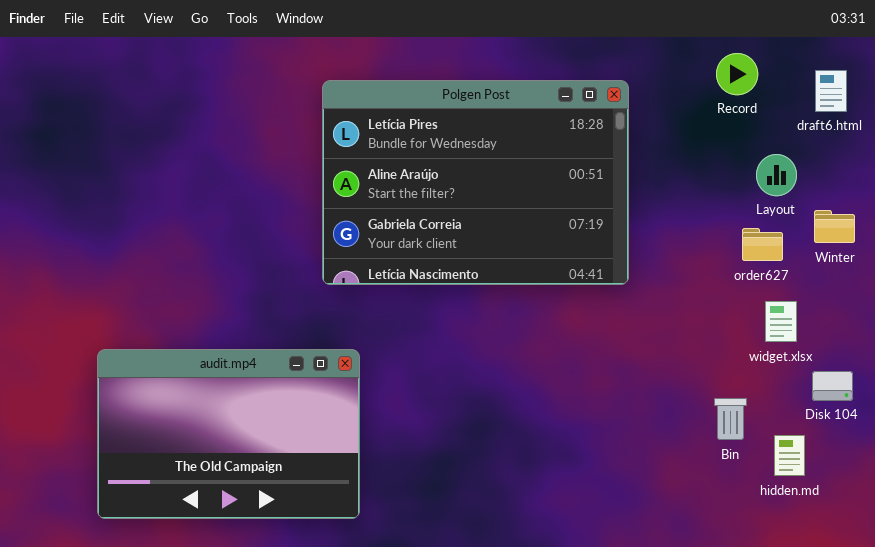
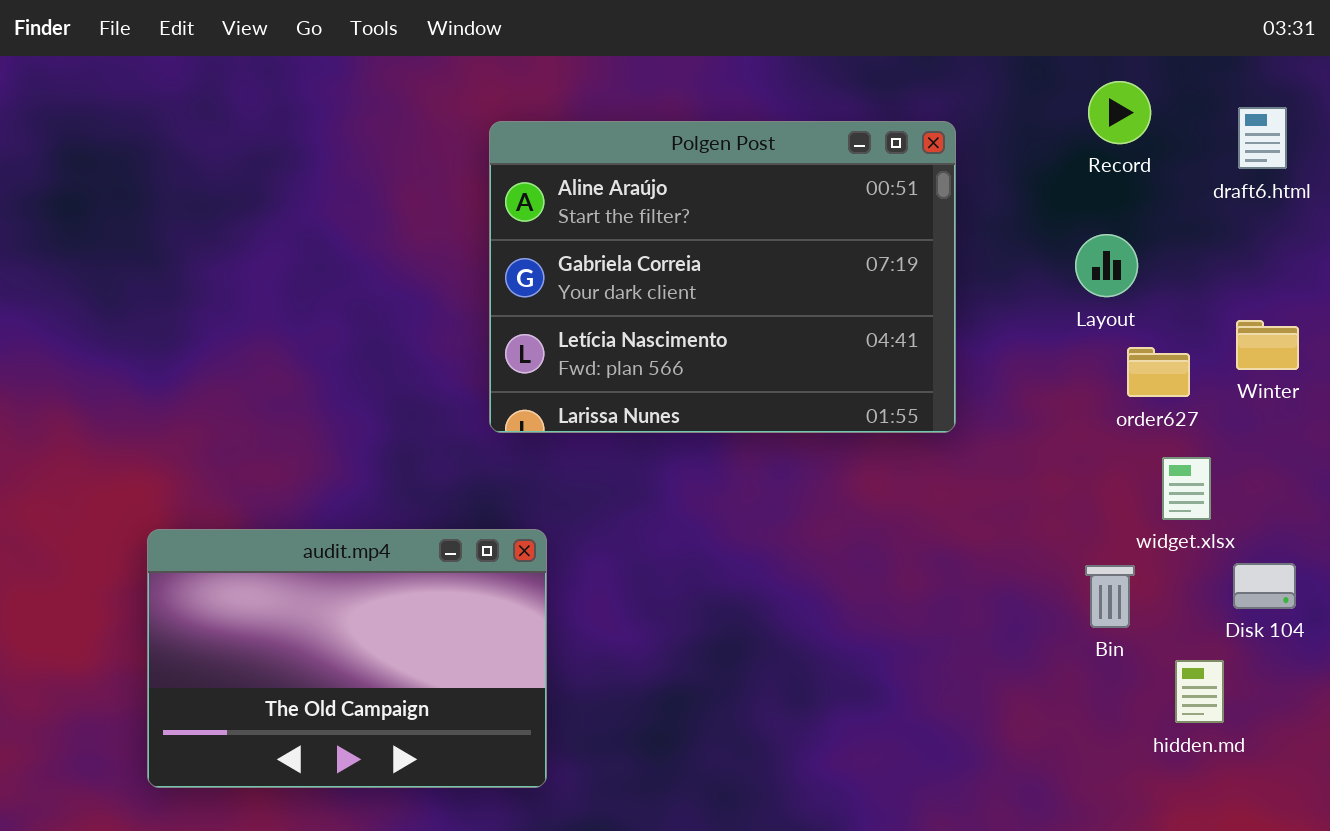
Polgen Post: [322,80,629,285] -> [489,121,956,433], scrolled down 1 row
Layout: [756,154,797,196] -> [1075,234,1138,297], moved
Bin: [714,398,747,440] -> [1085,565,1135,628], moved

